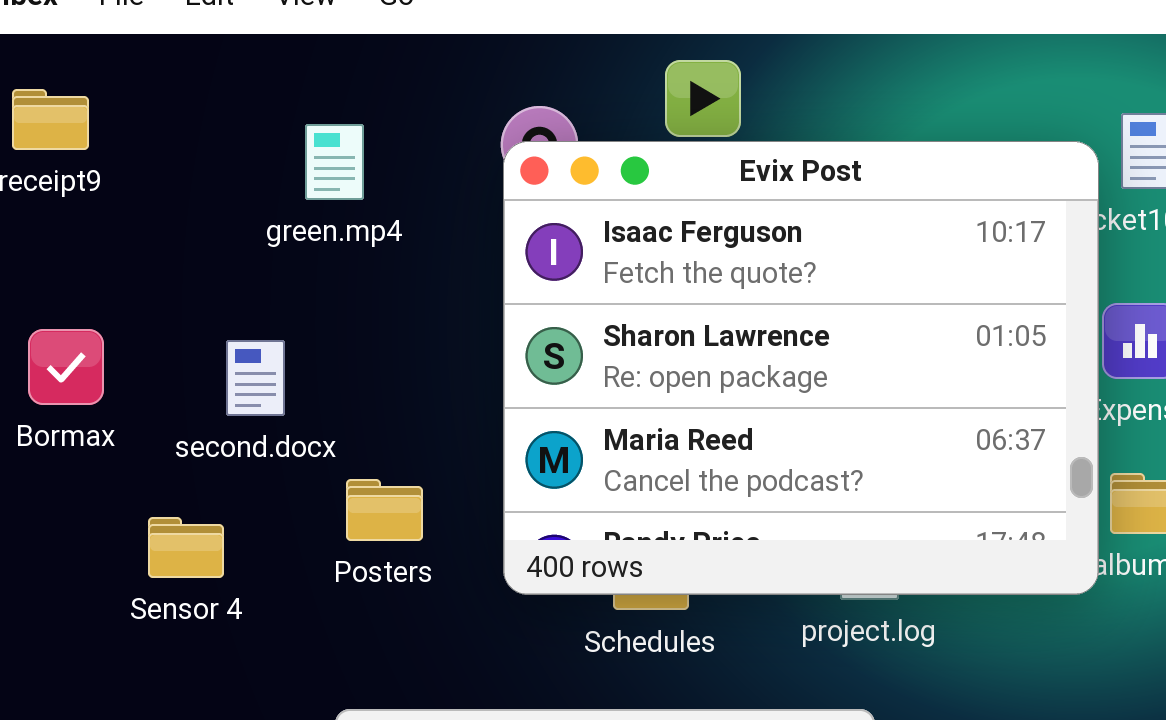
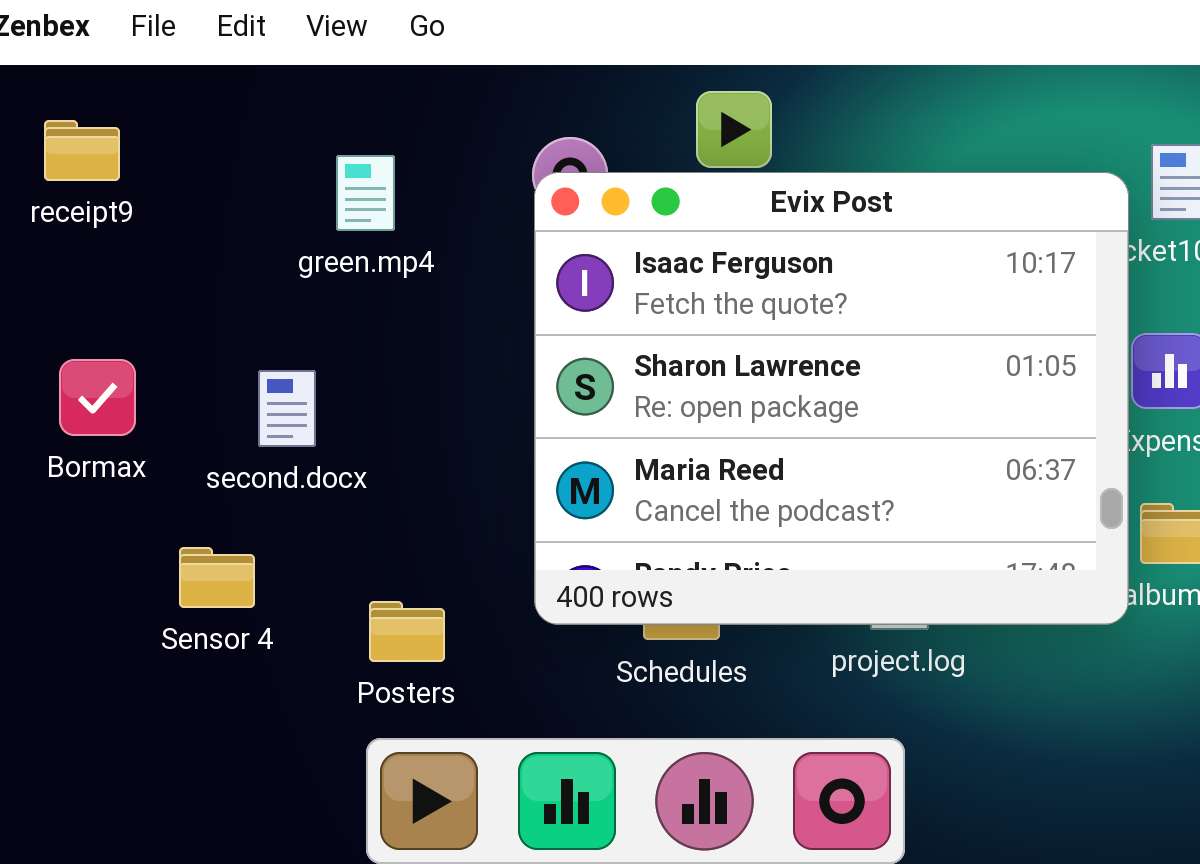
Posters: [346,479,423,541] -> [369,601,445,662], moved

